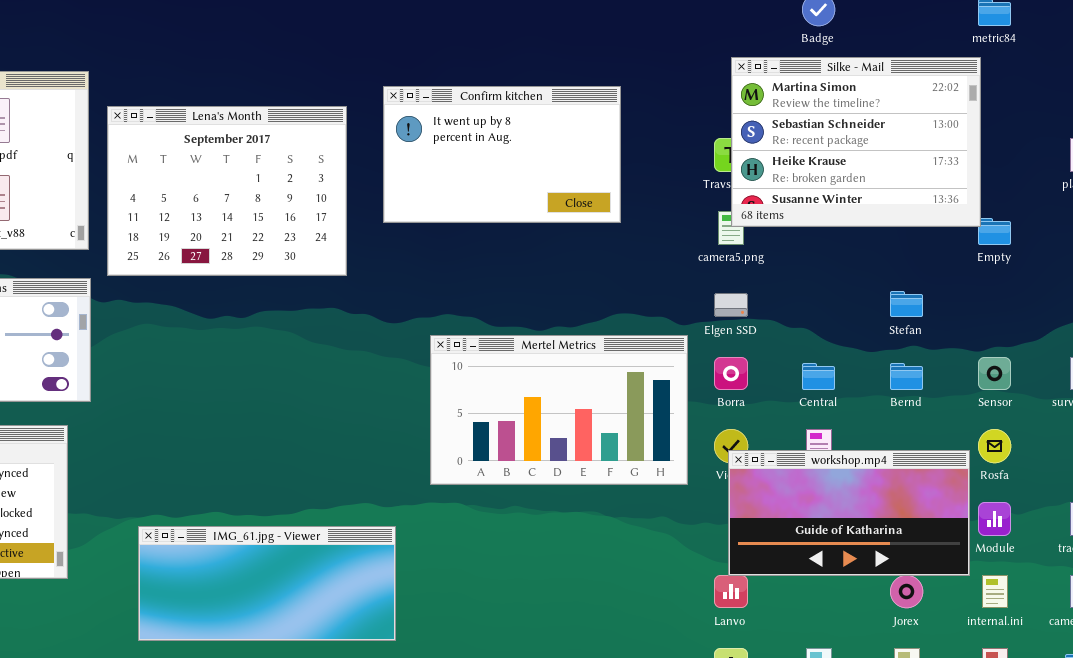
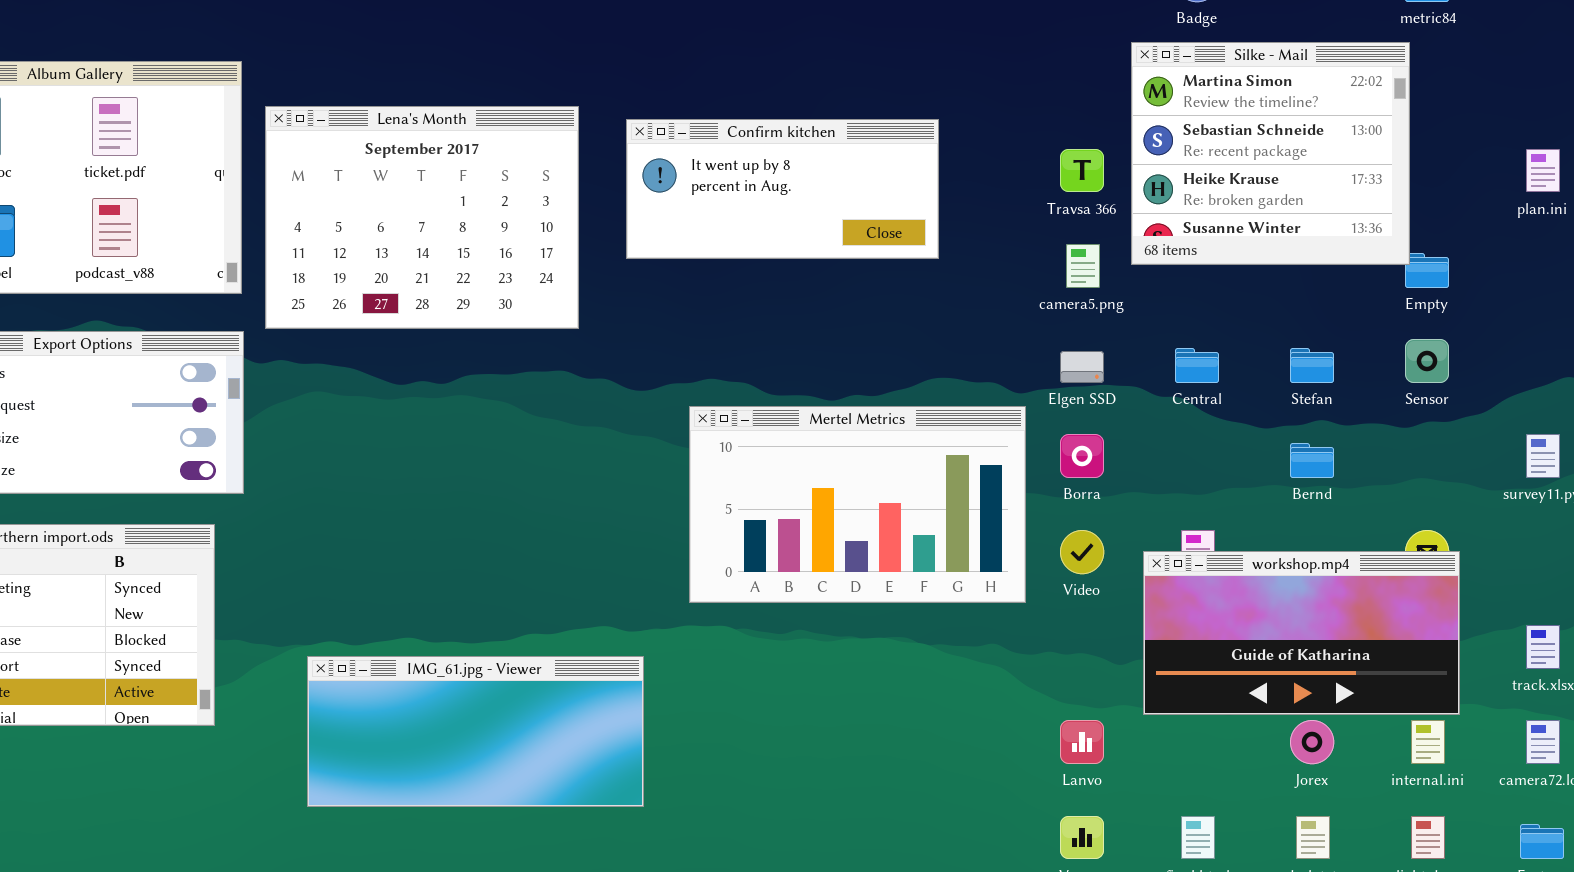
Silke - Mail: [731,57,981,227] -> [1131,42,1410,265], resized
Confirm kitchen: [383,86,621,223] -> [626,119,939,259], resized
Sensor: [978,357,1011,390] -> [1405,339,1449,383], moved
Central: [802,363,835,390] -> [1175,348,1219,383], moved
workshop.mp4: [728,450,970,576] -> [1143,551,1460,715], moved

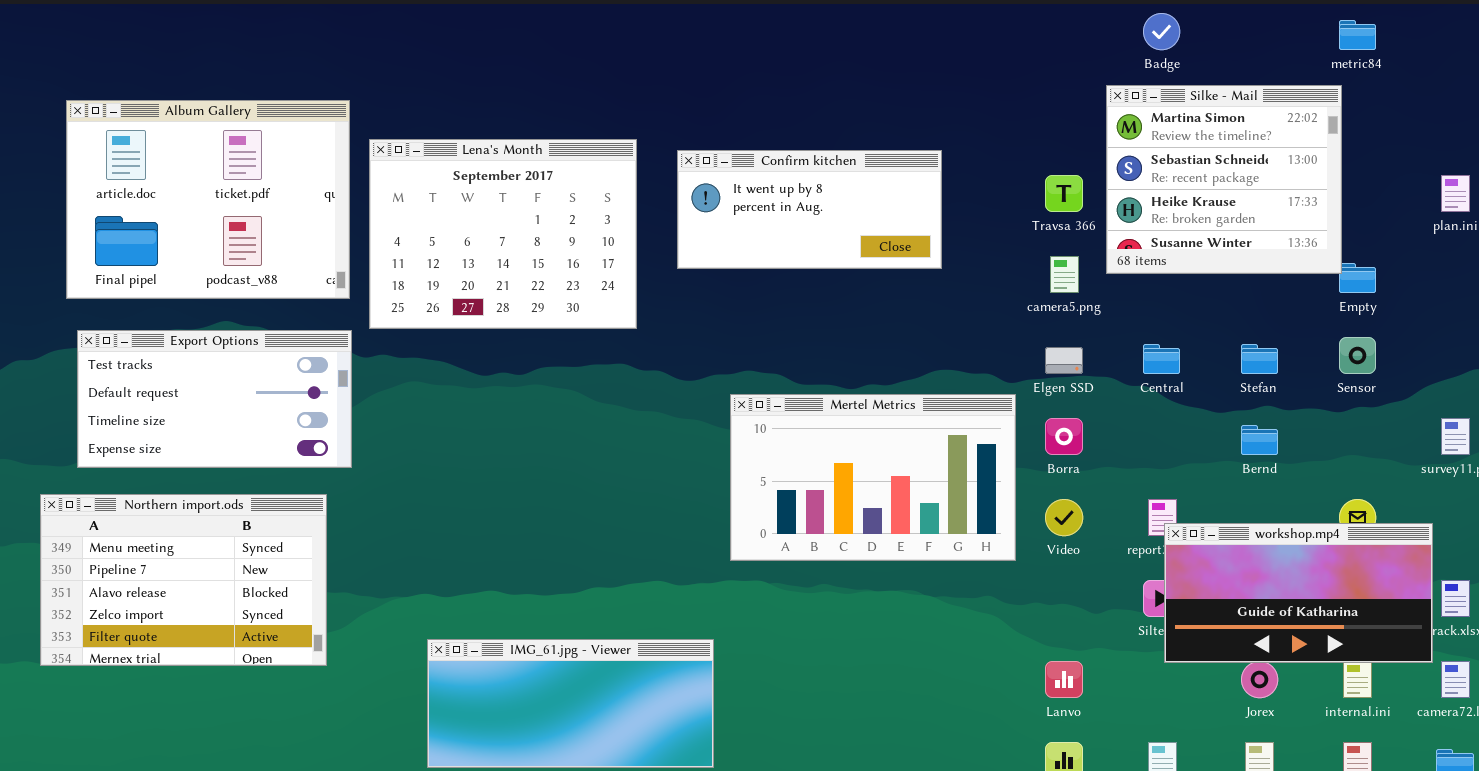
workshop.mp4: [1143,551,1460,715] -> [1164,523,1433,663], moved
IMG_61.jpg - Viewer: [307,656,644,807] -> [427,639,714,768], moved

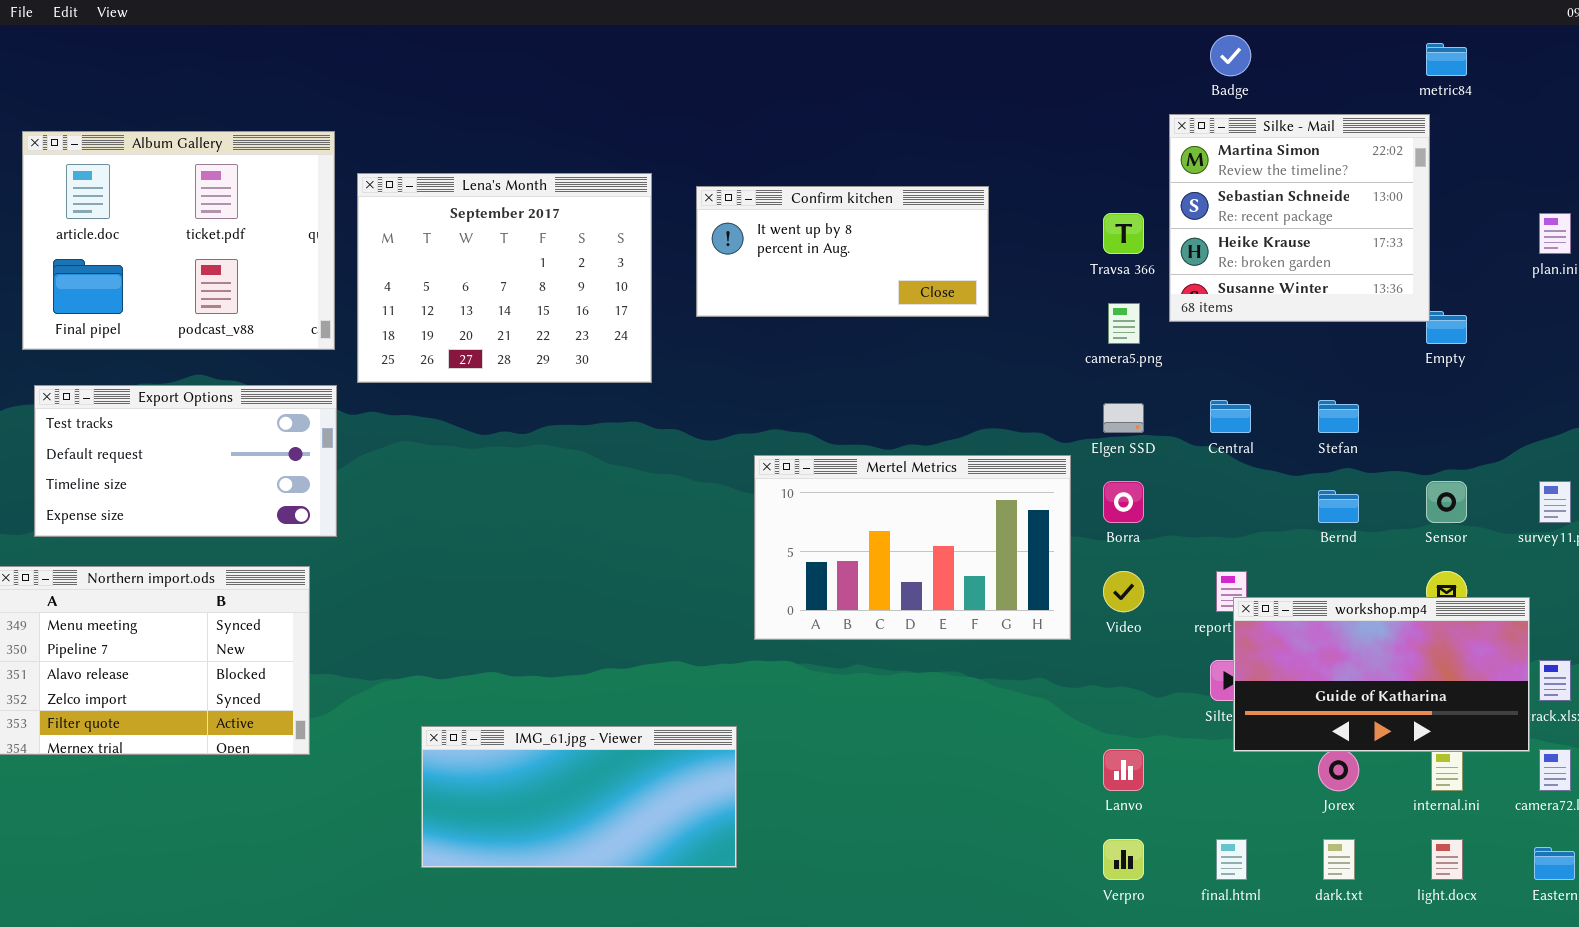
Sensor: [1339,337,1376,374] -> [1426,481,1467,523], moved

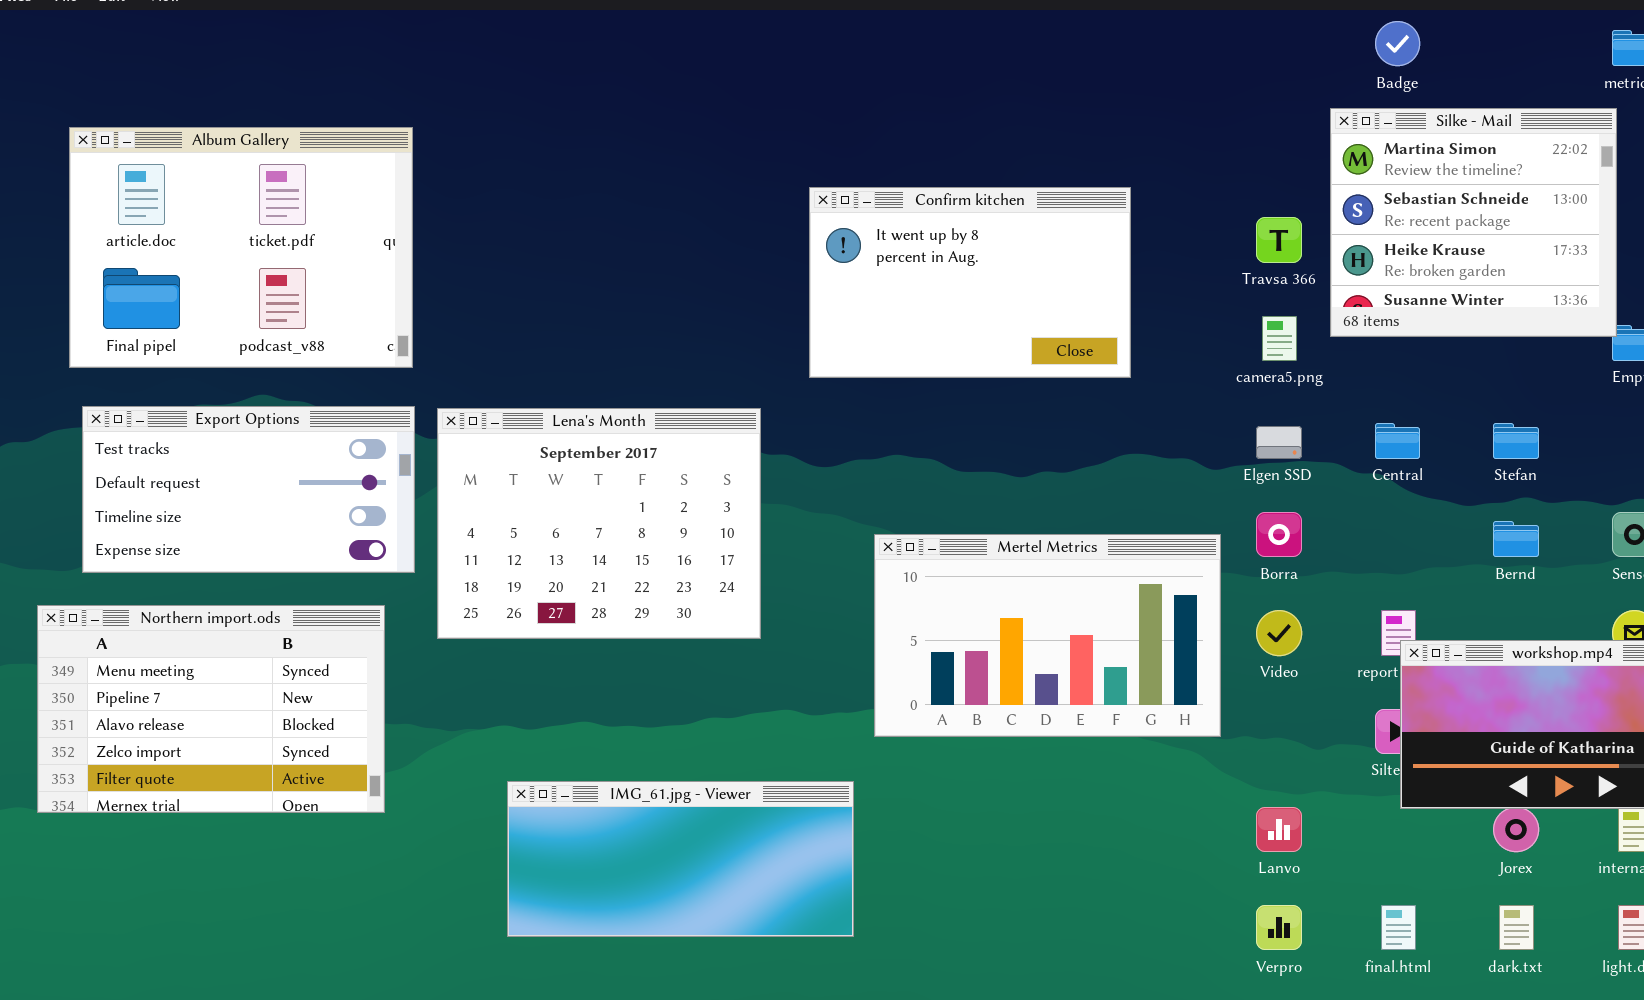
Lena's Month: [357,173,652,383] -> [437,408,761,639], moved
Confirm kitchen: [696,186,989,317] -> [809,187,1131,378], resized
Mertel Metrics: [754,455,1071,640] -> [874,534,1221,737], moved

